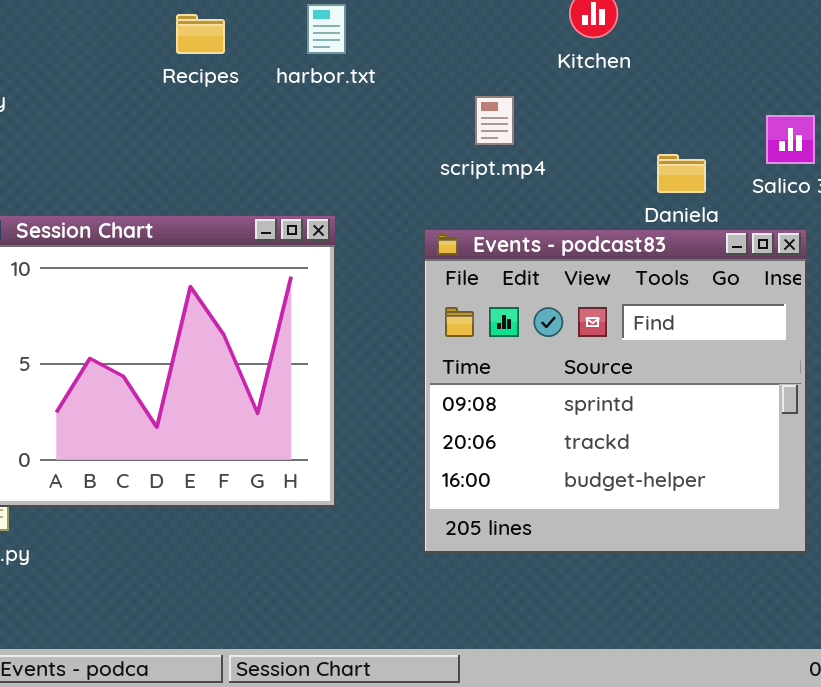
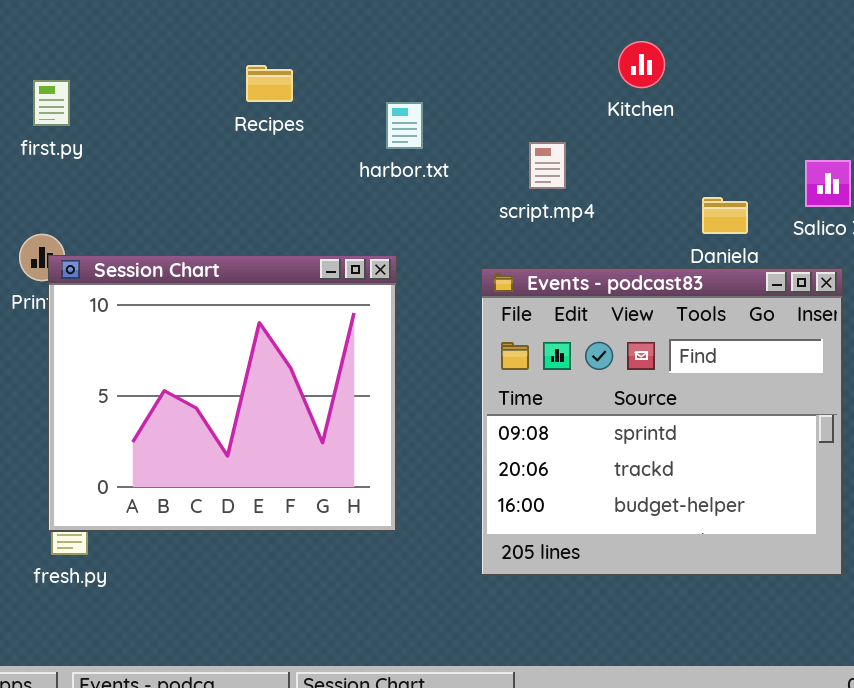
harbor.txt: [307,4,346,54] -> [386,102,423,149], moved

